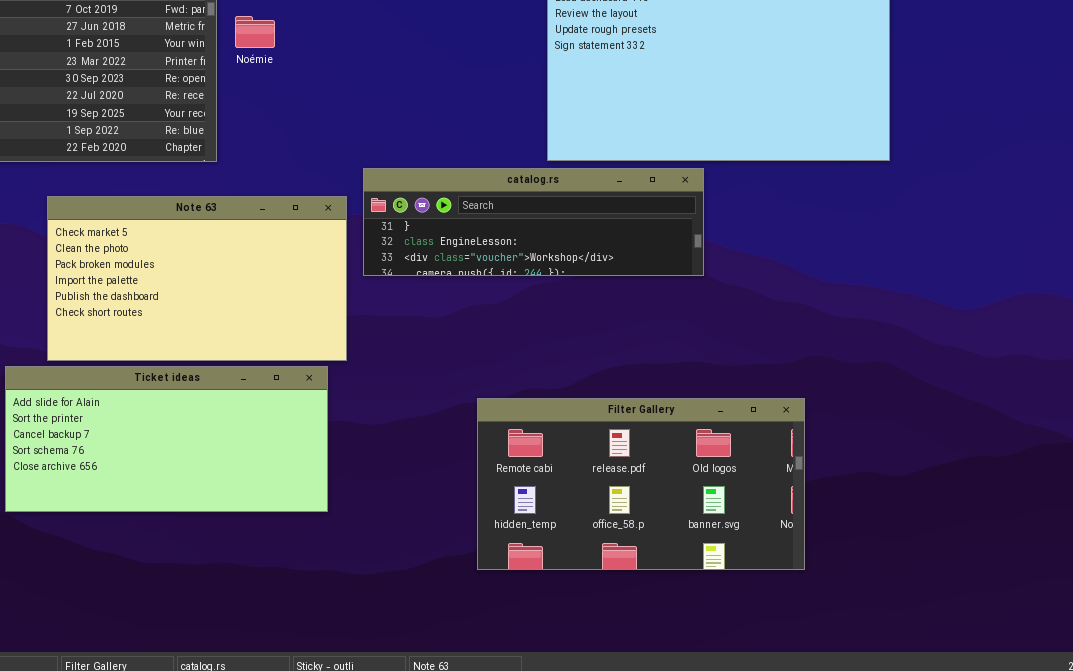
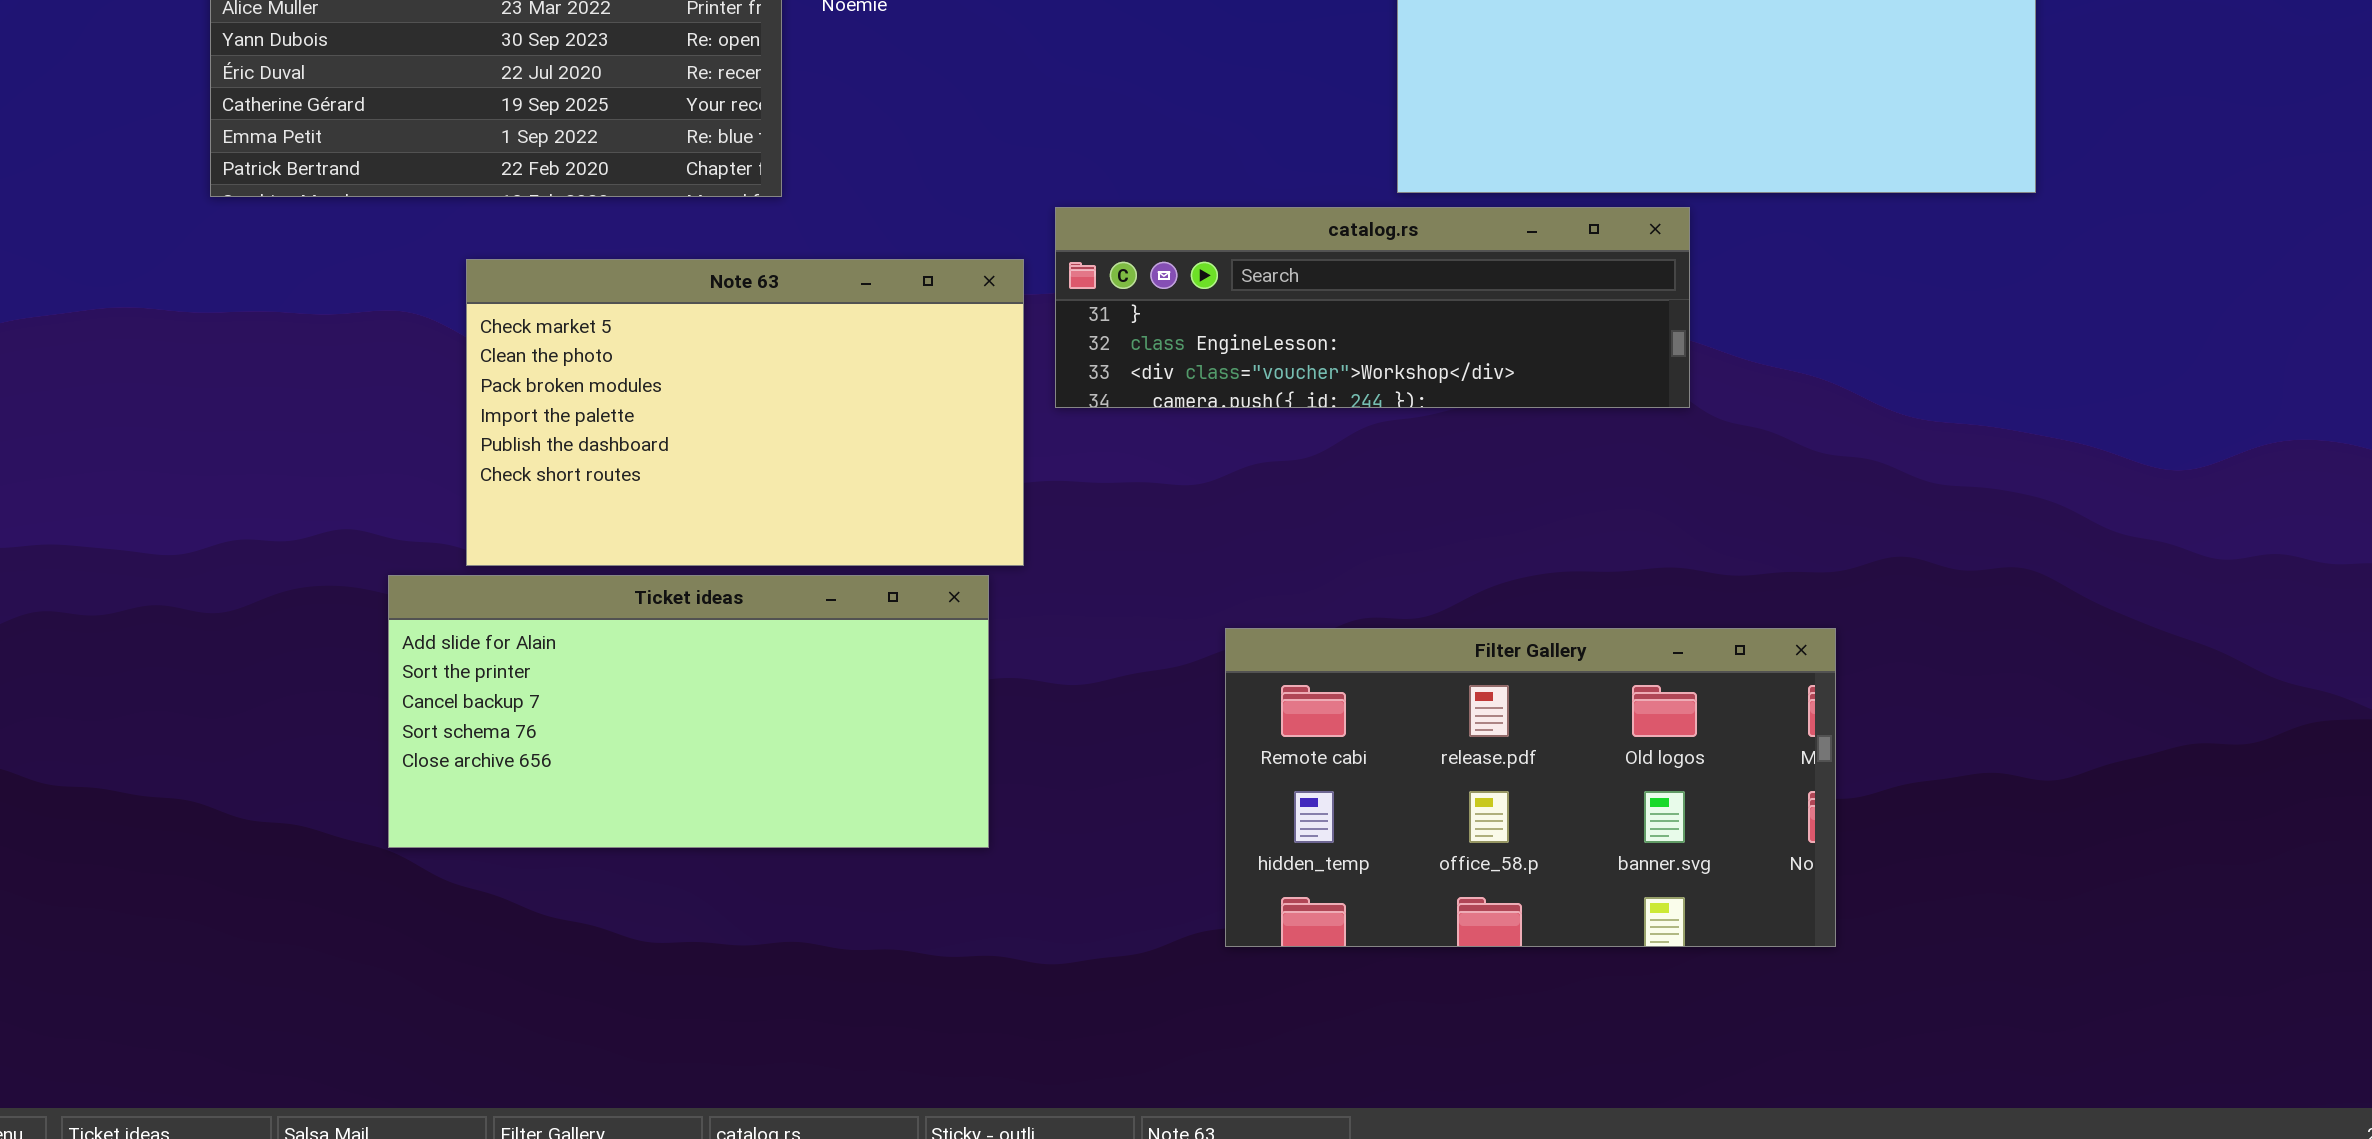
Filter Gallery: [477,398,805,570] -> [1225,628,1836,947], moved

